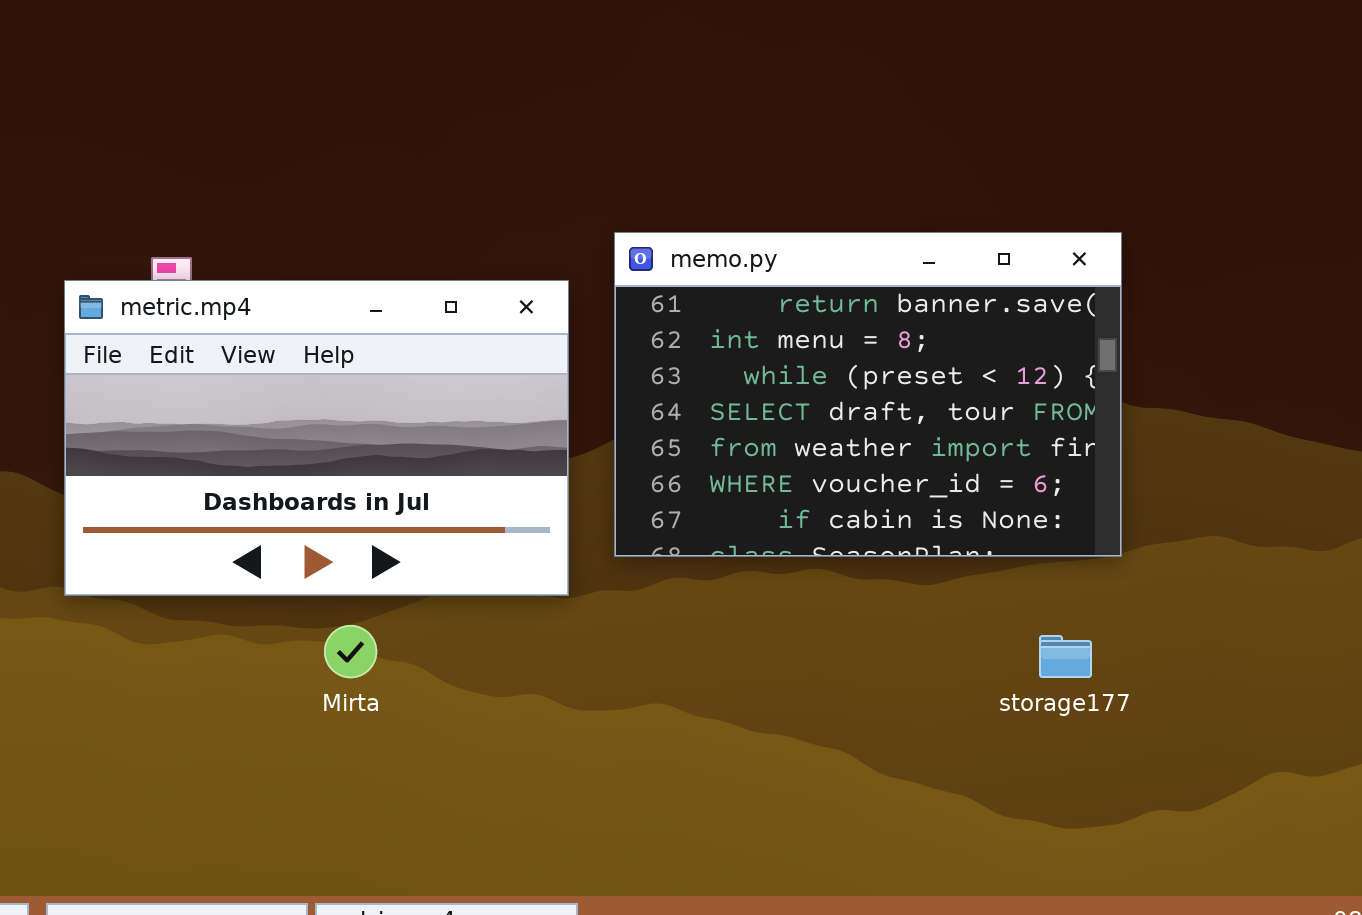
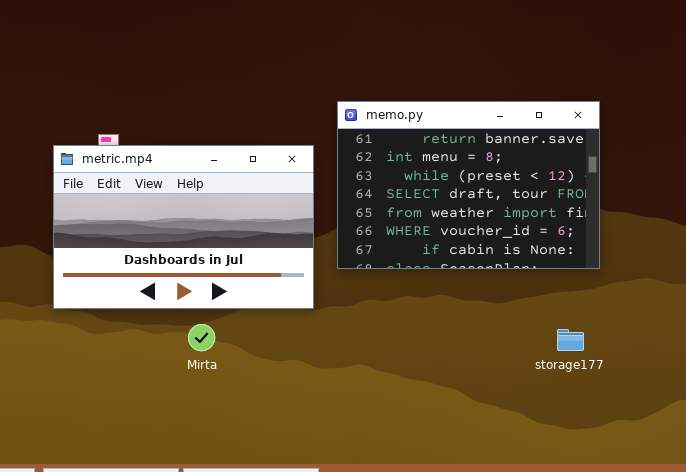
memo.py: [614,232,1122,557] -> [337,101,600,269], moved

